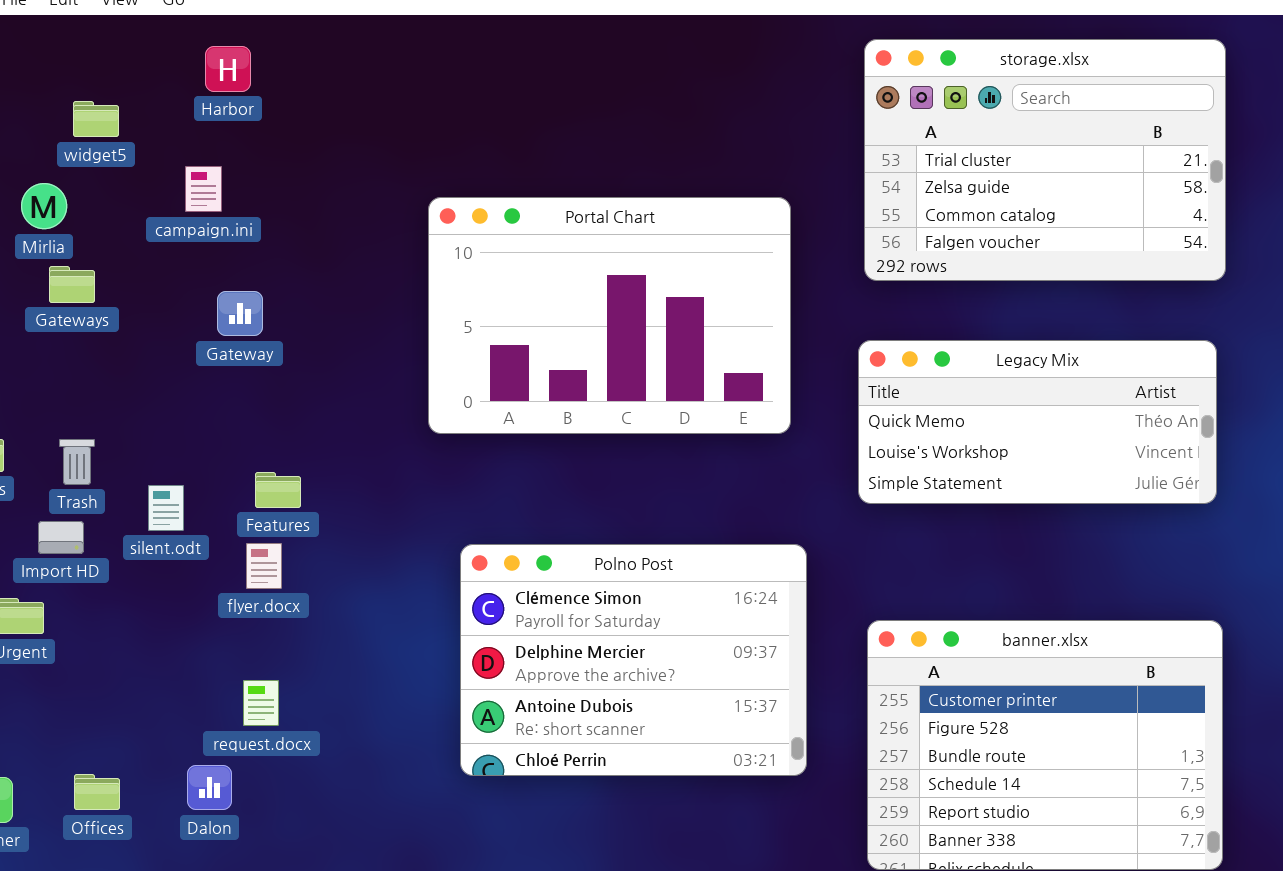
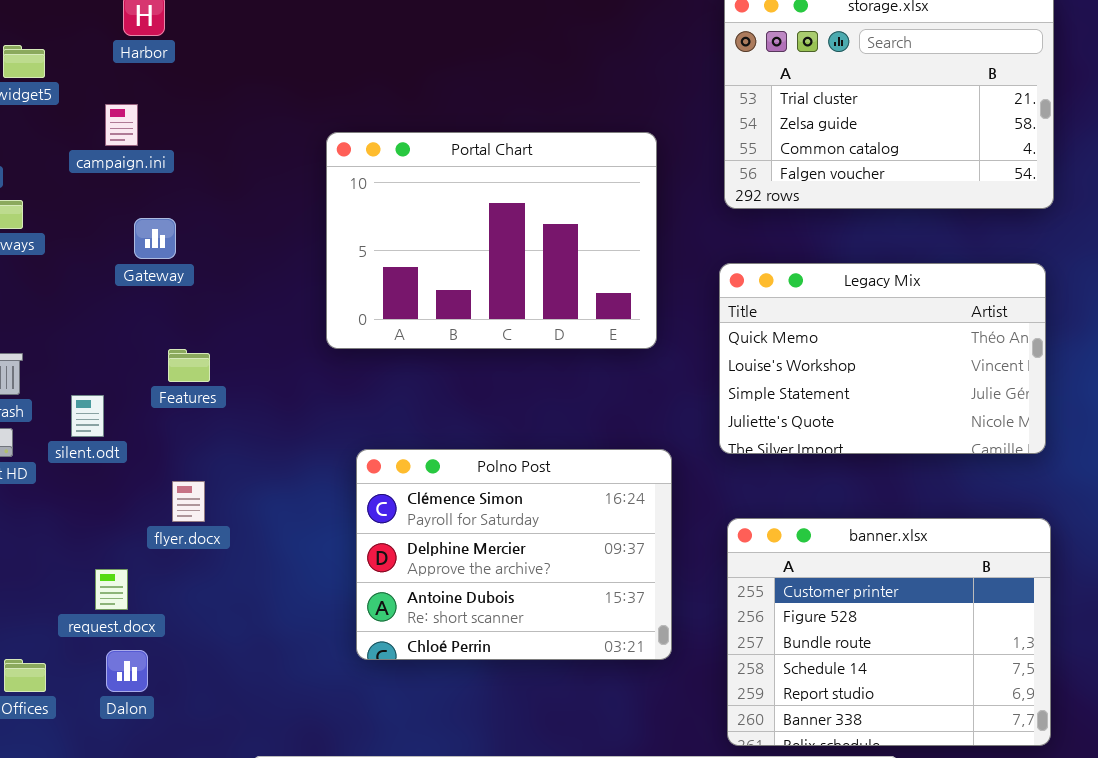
Legacy Mix: [858,340,1217,504] -> [719,263,1046,454], resized
Features: [255,472,301,508] -> [168,349,210,382], moved
flyer.docx: [246,543,282,589] -> [172,481,205,522], moved
request.docx: [243,680,279,726] -> [95,569,128,610], moved

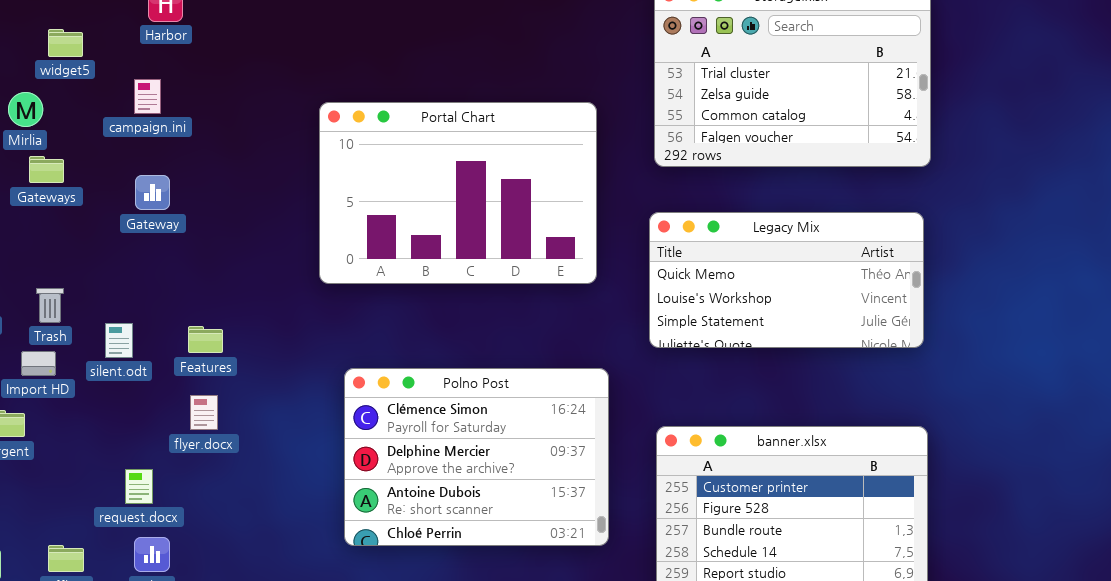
Gateway: [134,218,176,259] -> [135,175,170,210], moved
Legacy Mix: [719,263,1046,454] -> [649,212,924,348], resized
Features: [168,349,210,382] -> [188,326,223,353], moved

